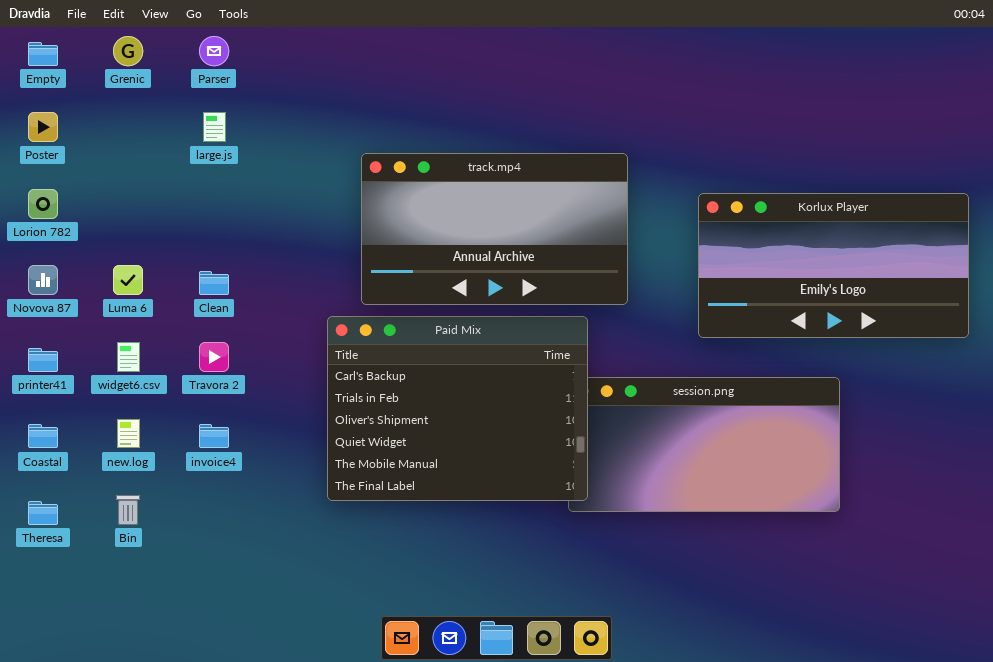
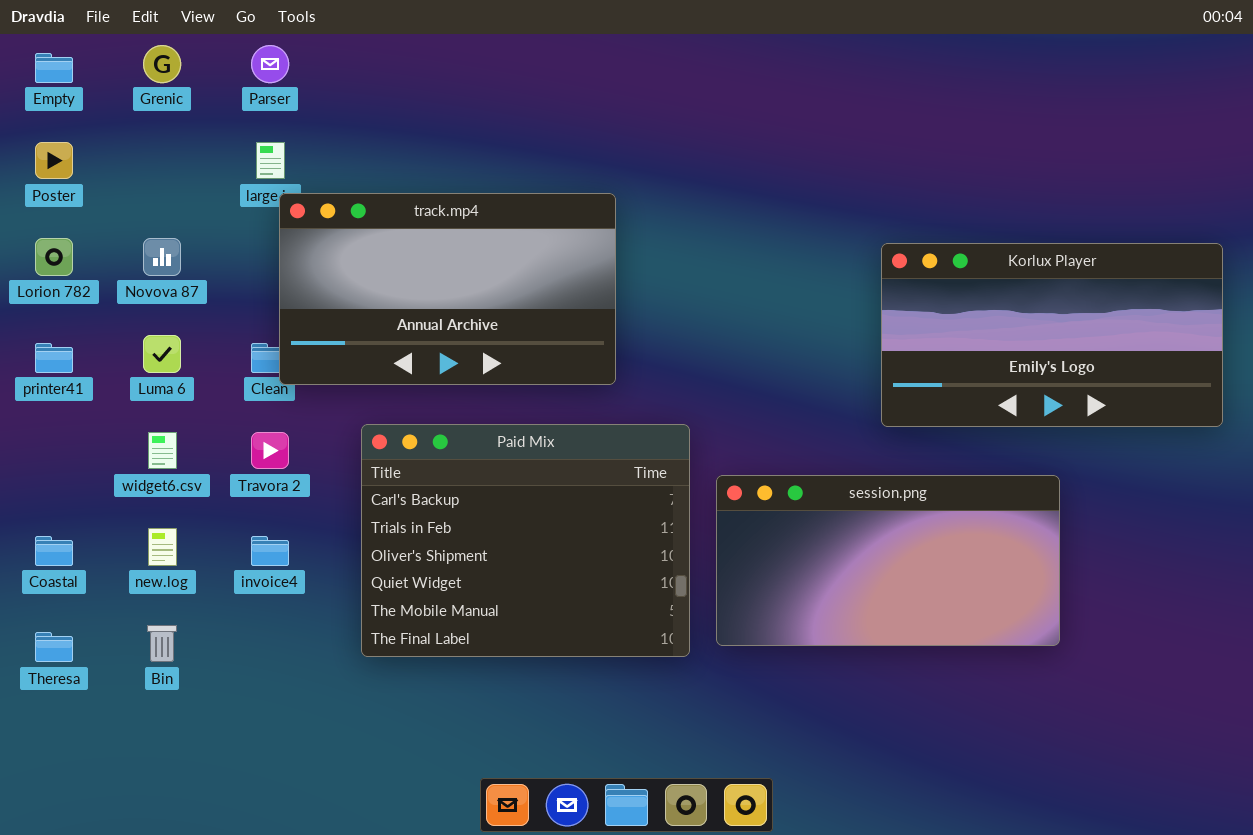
track.mp4: [361,153,628,305] -> [279,193,616,385], moved
Novova 87: [28,265,58,295] -> [143,238,181,276], moved
Paid Mix: [327,316,588,501] -> [361,424,690,657], moved
printer41: [28,348,58,372] -> [35,343,73,373], moved

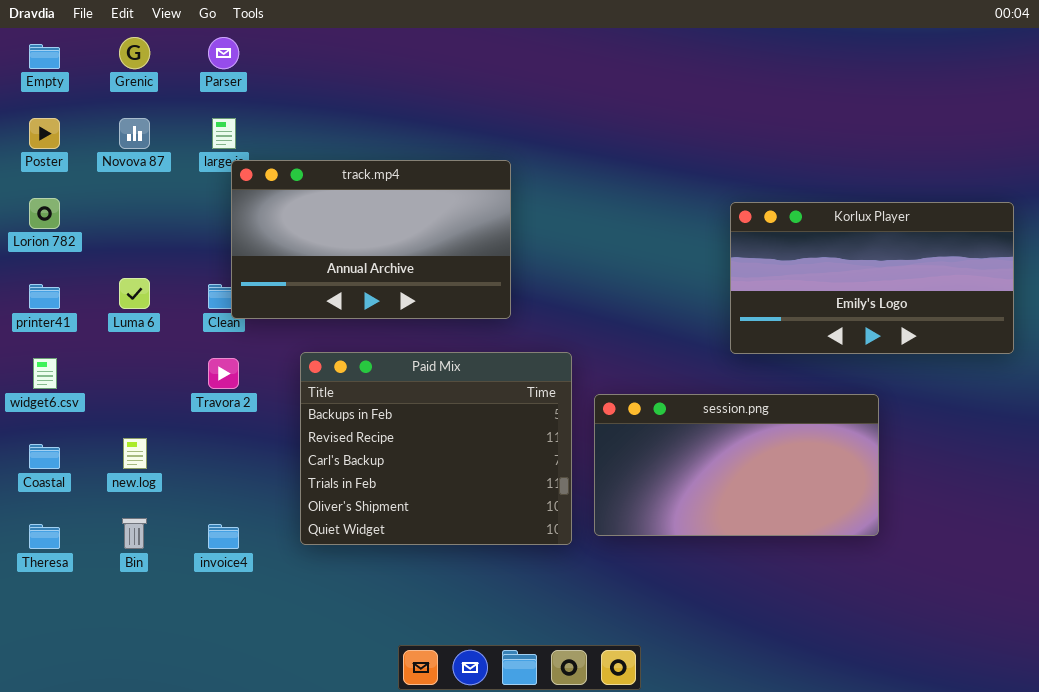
Novova 87: [143,238,181,276] -> [119,118,150,149], moved
Paid Mix: [361,424,690,657] -> [300,352,572,545], scrolled up 2 rows
widget6.csv: [148,432,177,469] -> [33,358,57,389], moved
invoice4: [251,536,289,566] -> [208,524,239,549], moved

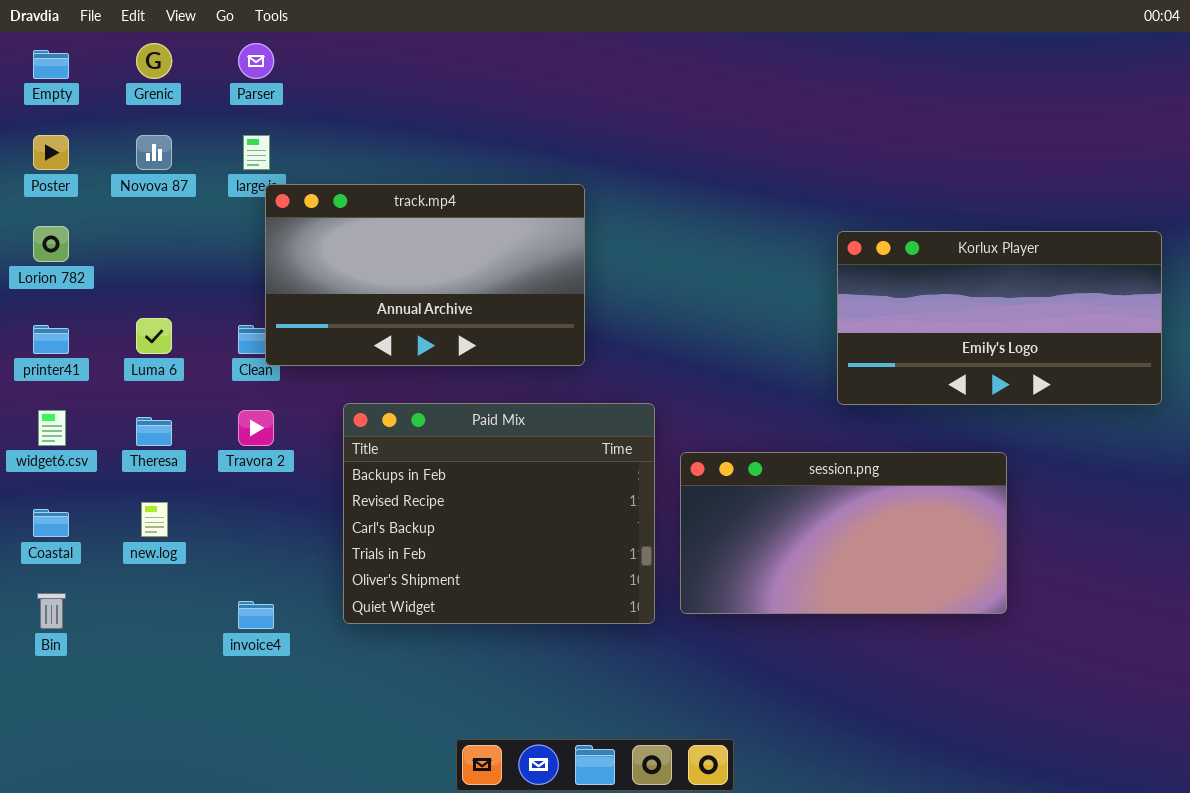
Bin: [122,518,147,549] -> [37,593,66,629], moved
Theresa: [29,524,60,549] -> [136,417,172,446], moved

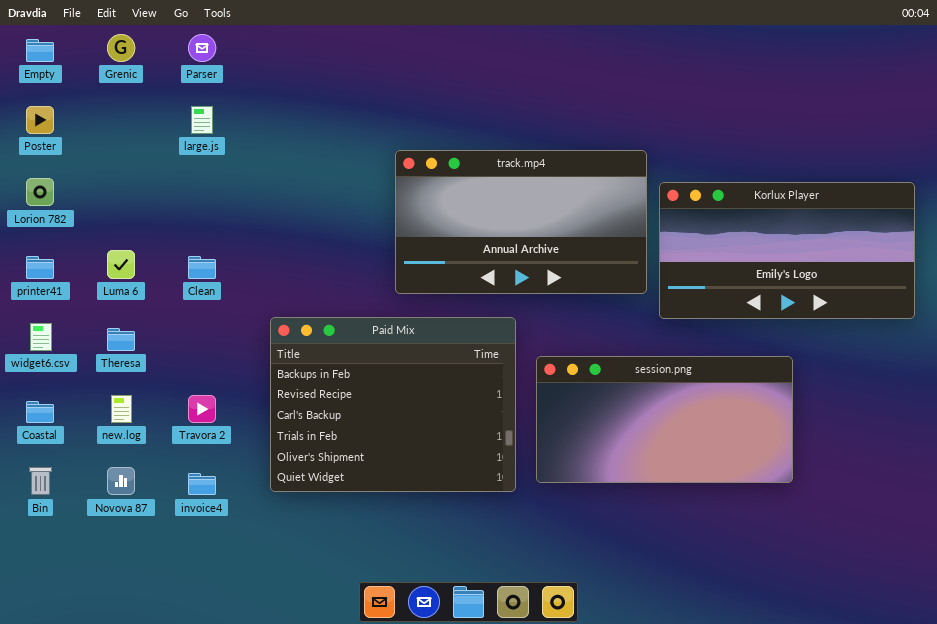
Novova 87: [136,135,172,170] -> [107,467,135,495], moved
track.mp4: [265,184,585,366] -> [395,150,647,294], moved
Travora 2: [238,410,274,446] -> [188,395,216,423], moved

